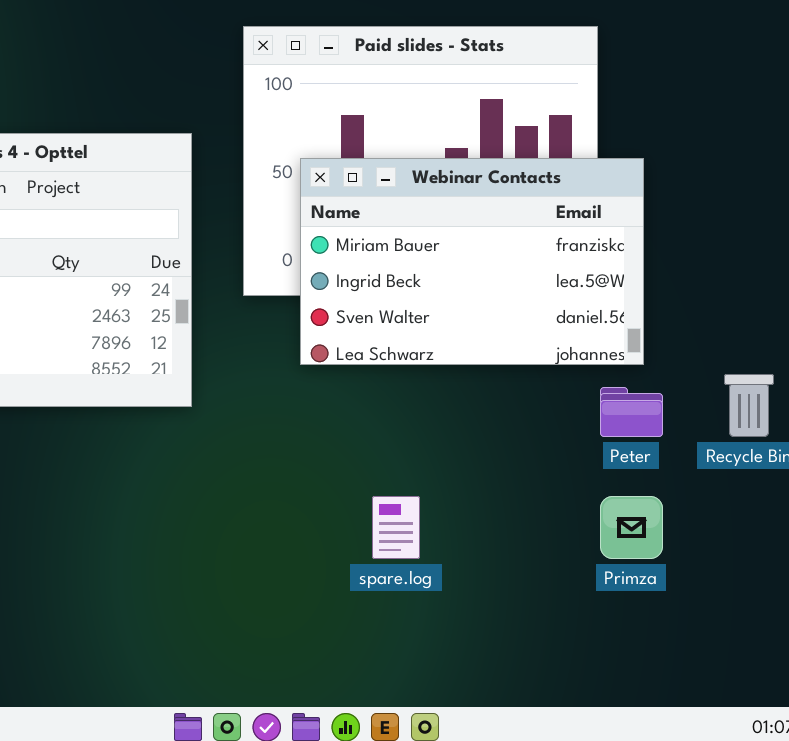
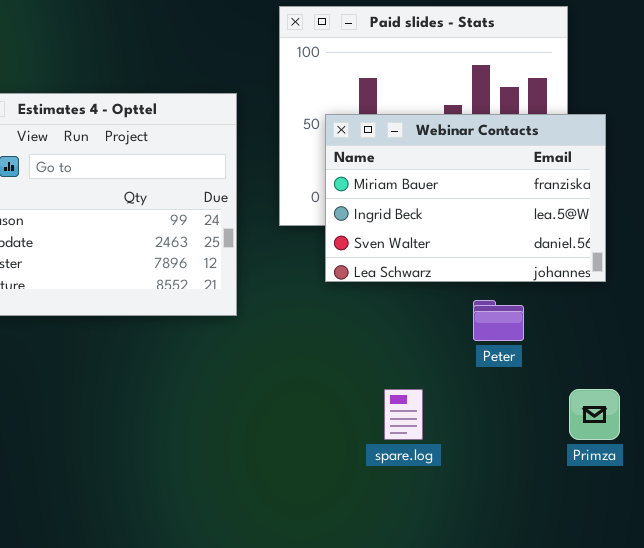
Peter: [600,387,663,437] -> [473,300,524,341], moved

